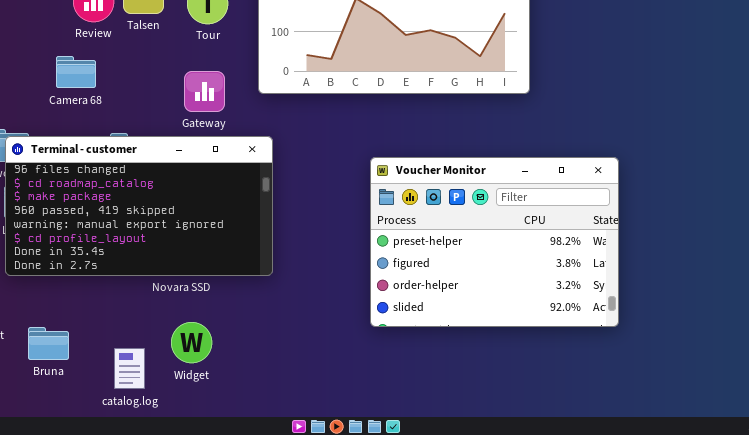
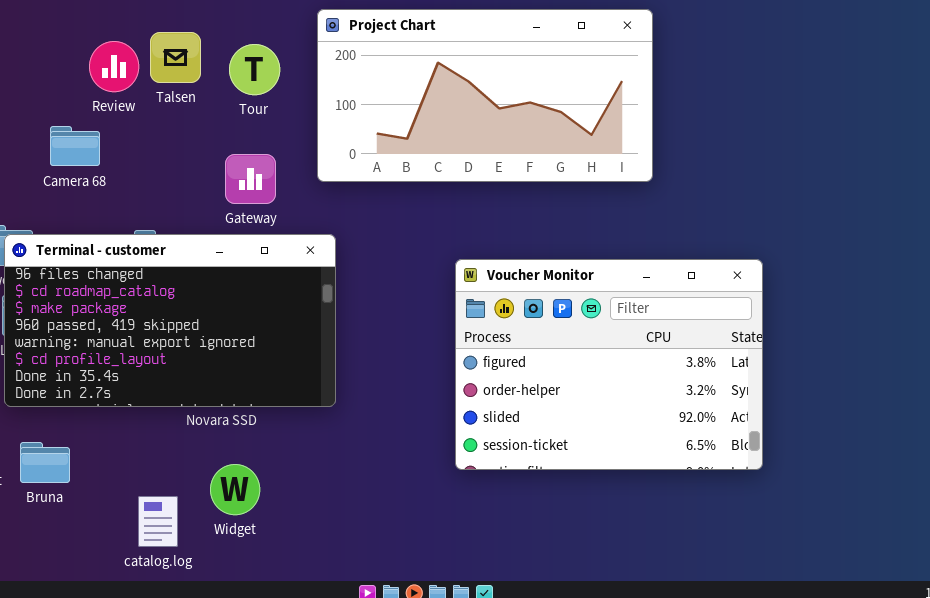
Camera 68: [56,56,96,88] -> [50,126,100,166], moved
Voucher Monitor: [370,157,619,327] -> [455,259,763,470], scrolled down 1 row
Bruna: [28,327,69,360] -> [20,442,70,483], moved

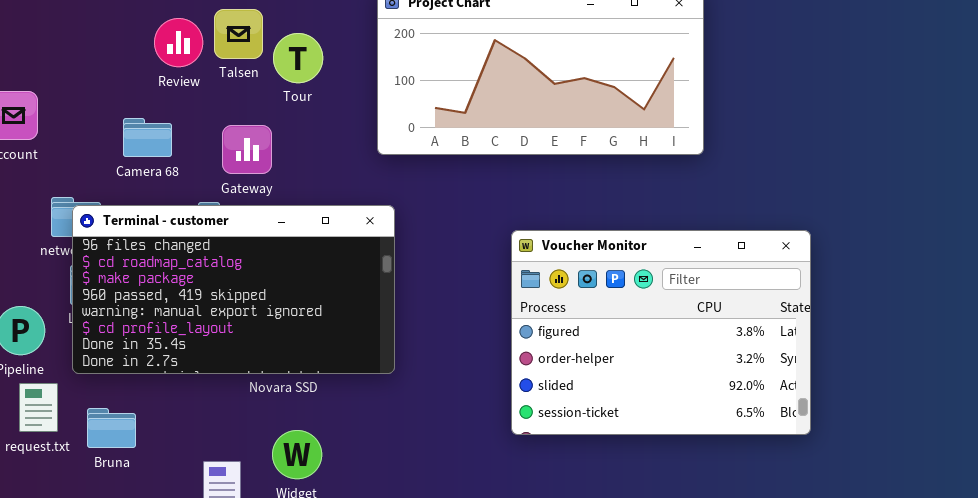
Tour: [229,44,280,95] -> [273,33,323,83], moved
Camera 68: [50,126,100,166] -> [123,118,172,157], moved
Gateway: [225,154,276,204] -> [222,125,272,174], moved

